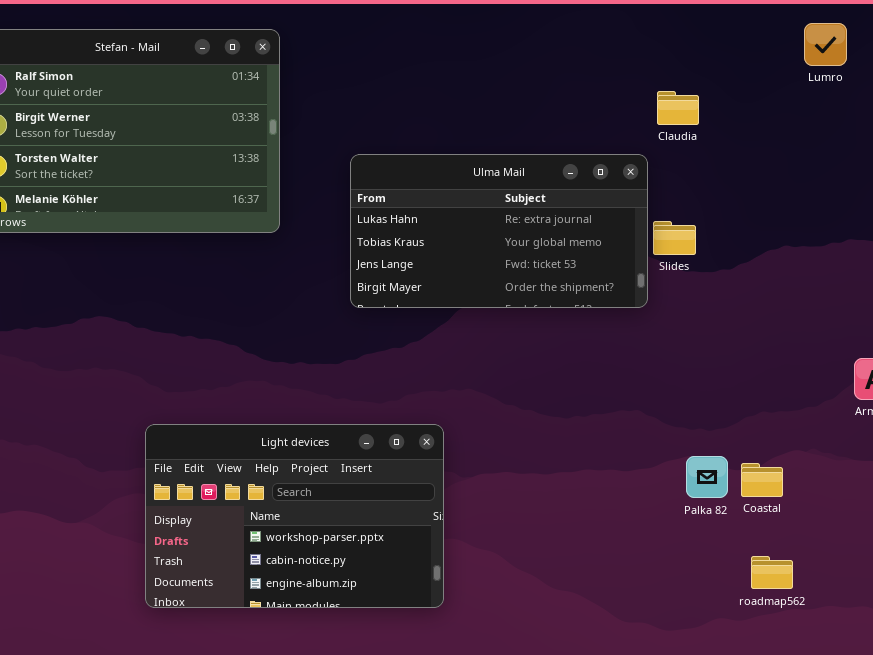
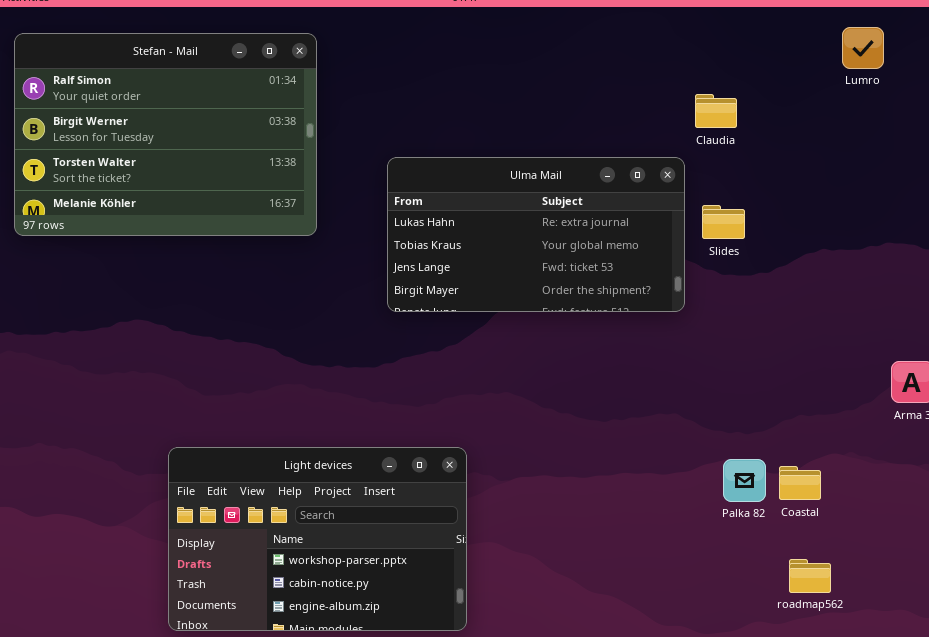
Slides: [653,221,696,255] -> [702,205,745,239], moved
Light devices: [145,424,444,608] -> [168,447,467,631], moved

